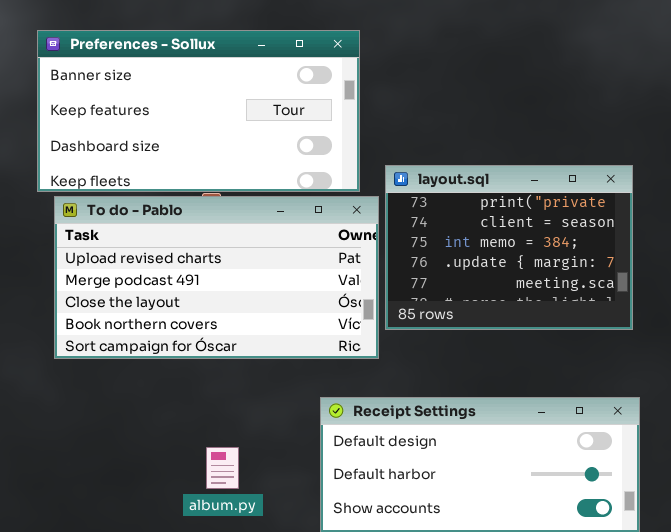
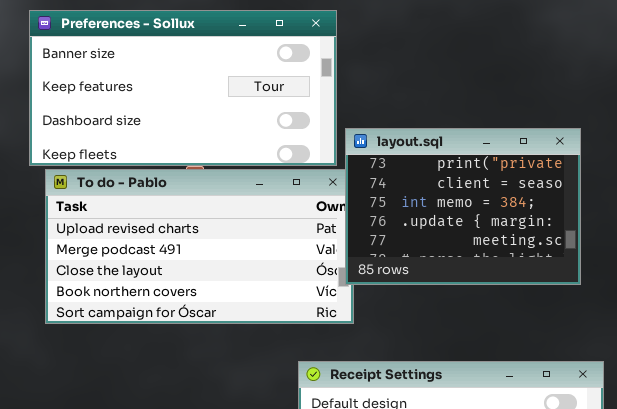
layout.sql: [385,165,633,330] -> [345,128,581,285], moved

